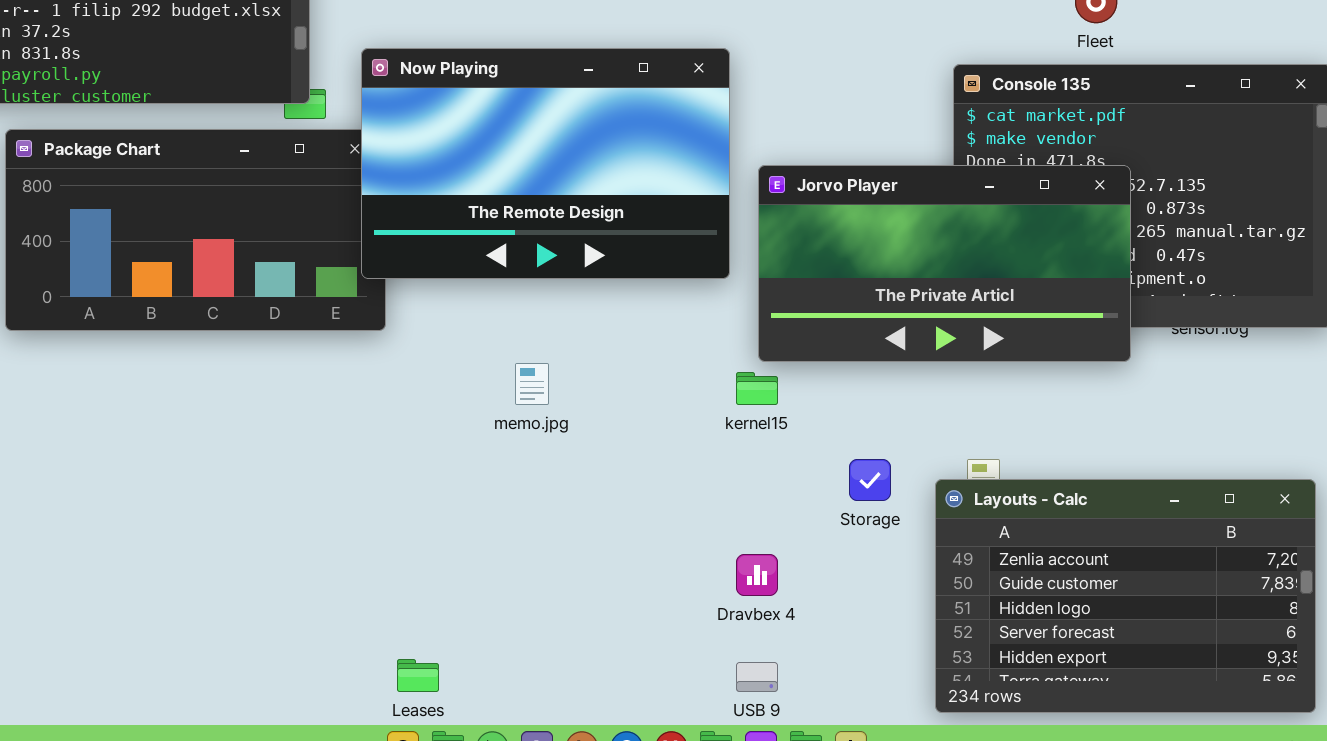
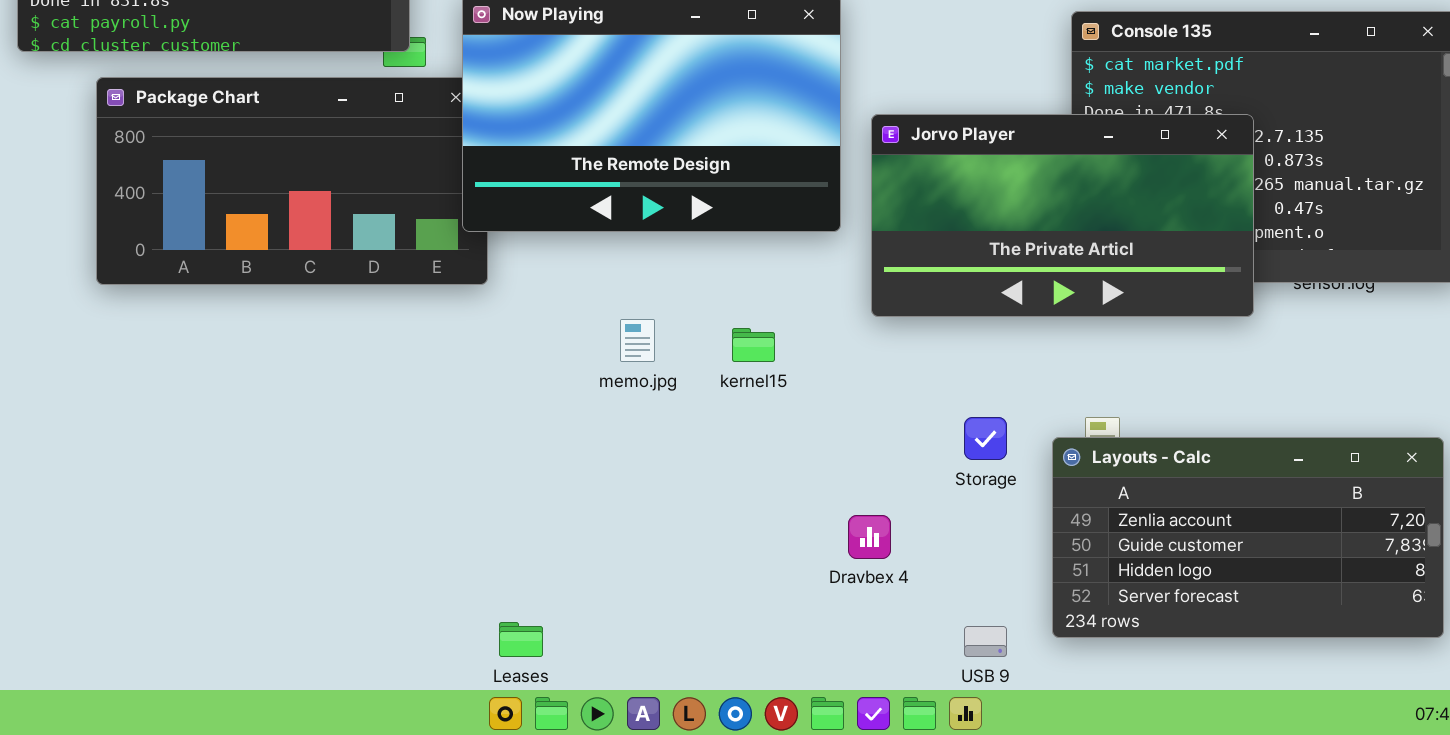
kernel15: [736,372,778,405] -> [732,328,775,362], moved
Layouts - Calc: [935,479,1316,713] -> [1052,437,1444,638], resized
USB 9: [736,662,778,692] -> [964,626,1007,657], moved

